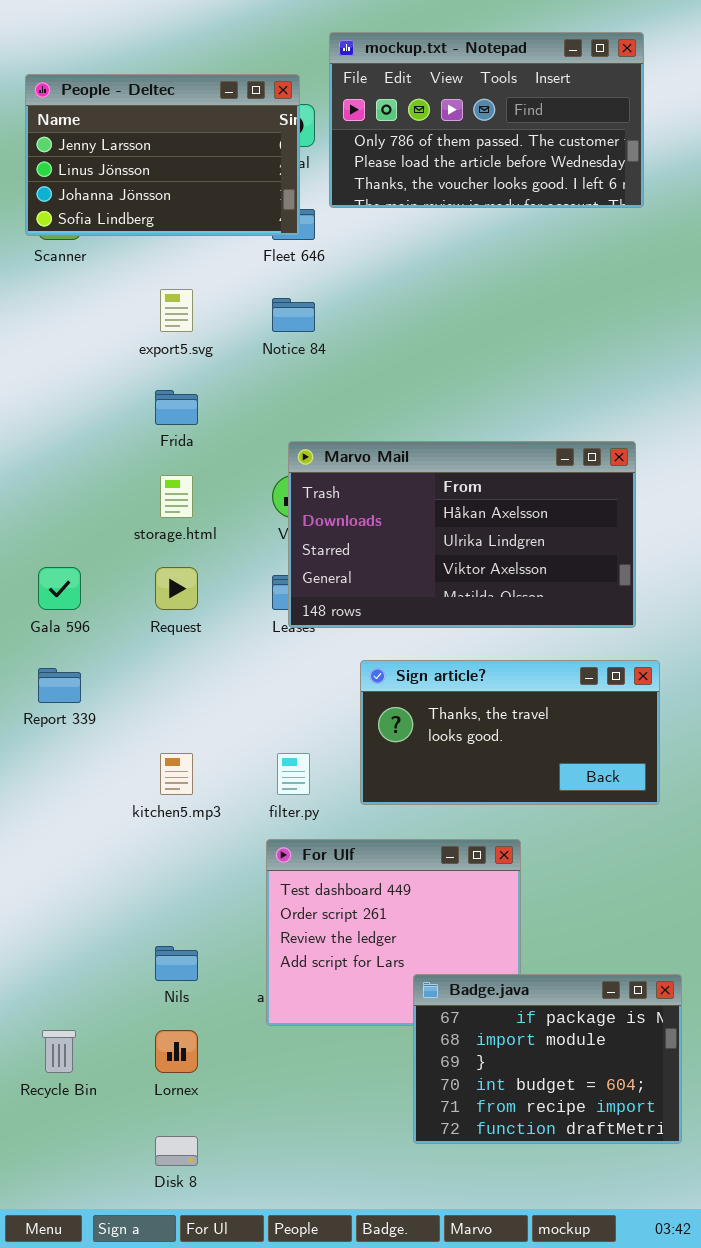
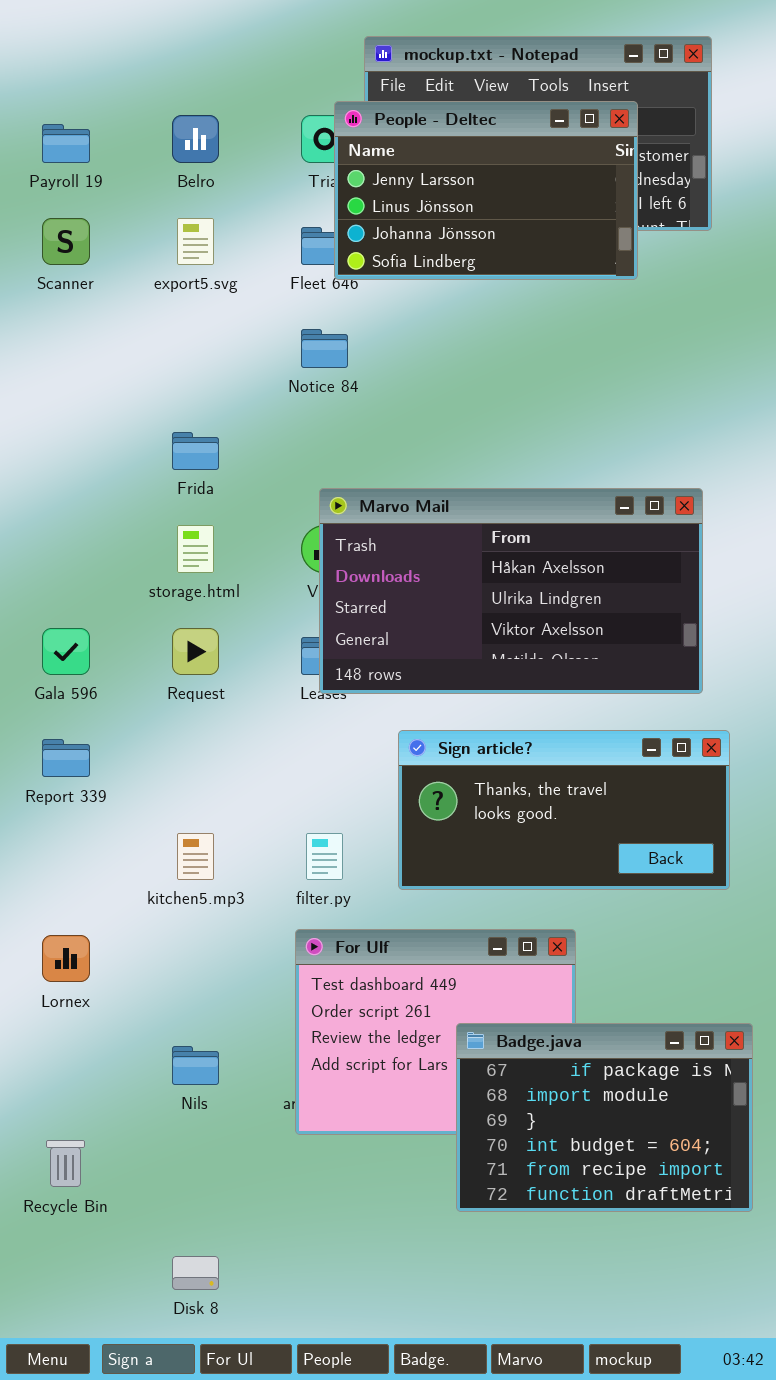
People - Deltec: [25,74,300,236] -> [334,101,638,280], moved
export5.svg: [160,289,193,332] -> [177,218,214,265], moved
Badge.java: [413,974,682,1144] -> [456,1023,753,1212], moved
Lornex: [155,1030,198,1073] -> [42,935,90,982], moved

